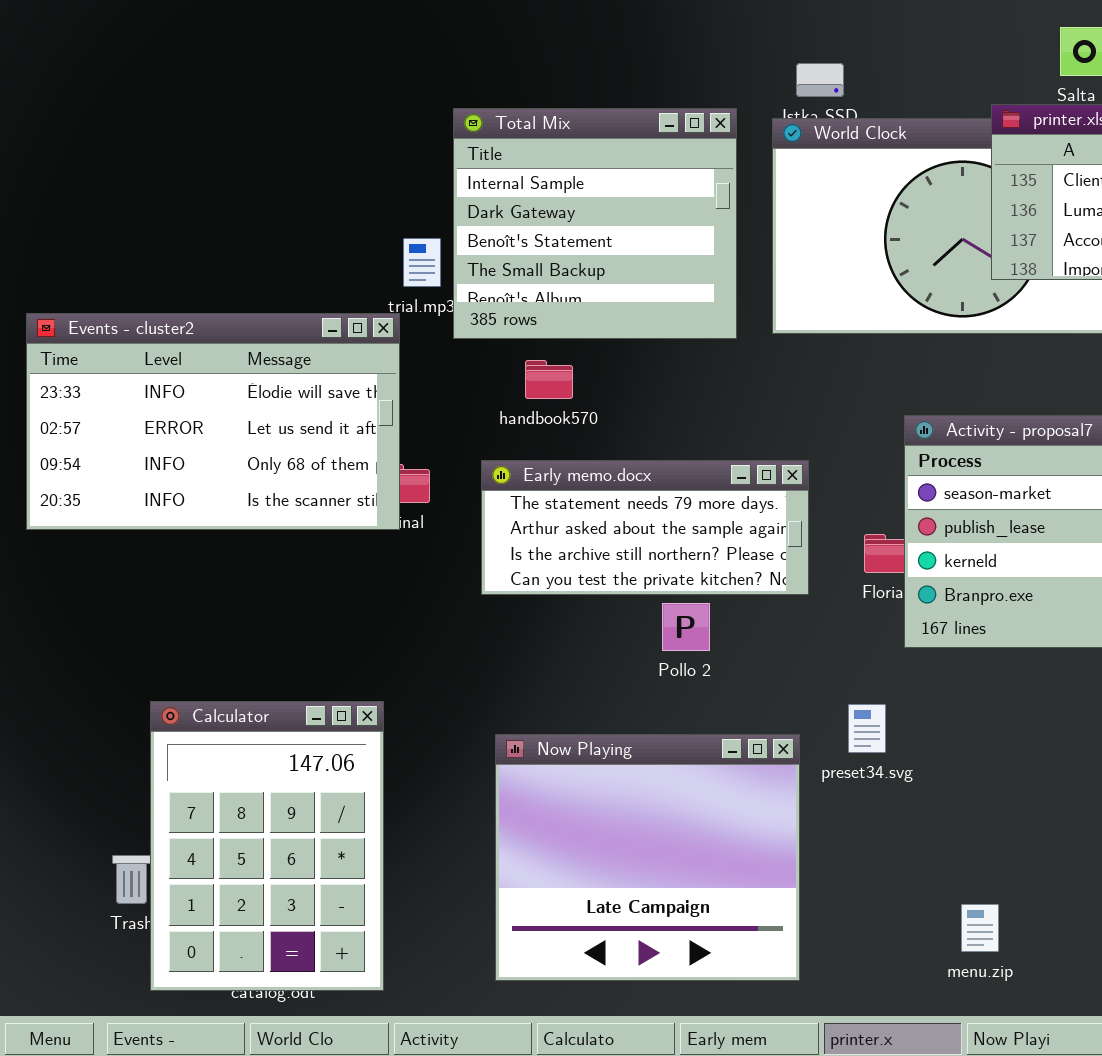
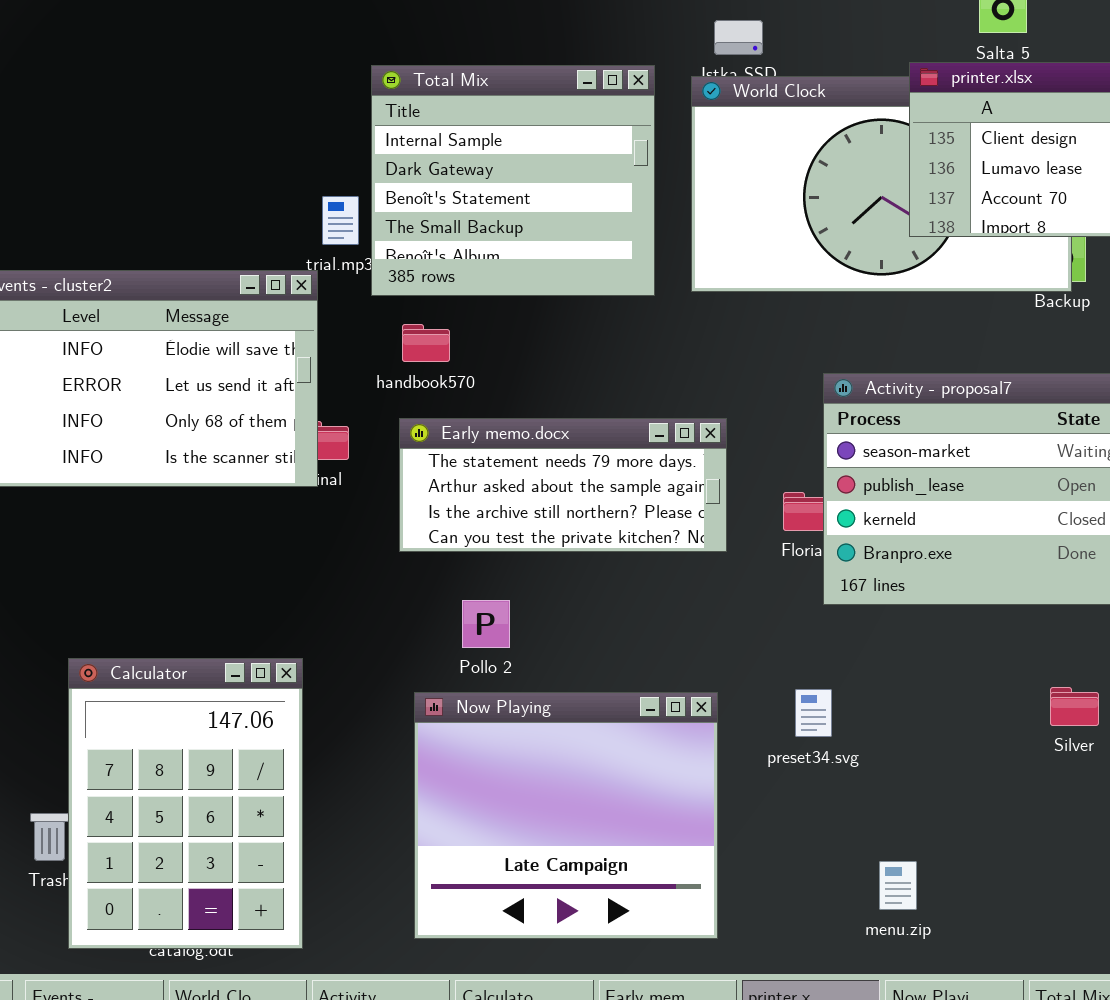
handbook570: [525,360,573,399] -> [402,324,450,362], moved
Pollo 2: [662,603,710,651] -> [462,600,510,648], moved
preset34.svg: [848,704,886,753] -> [795,689,832,737], moved

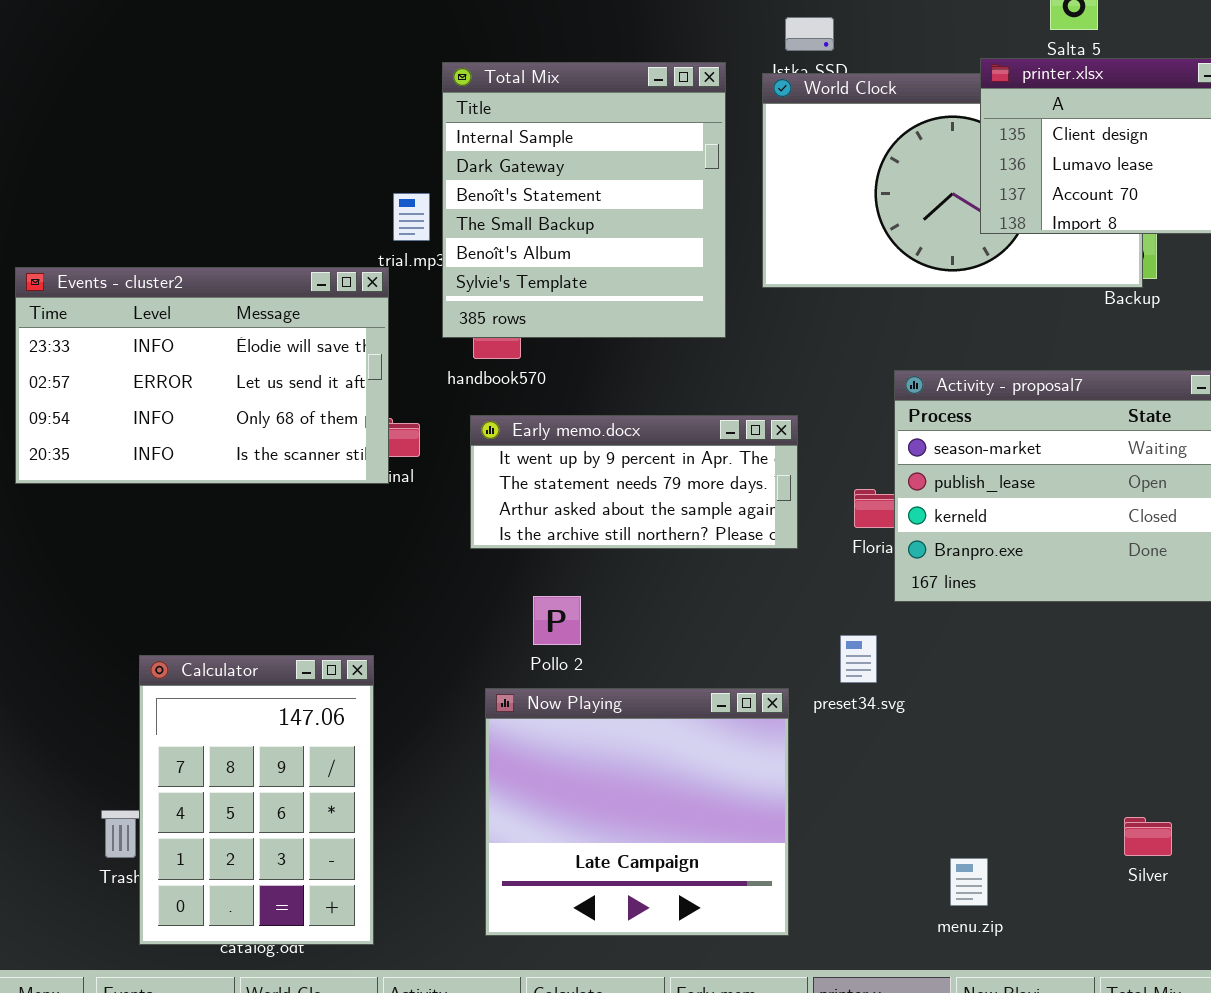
Total Mix: [371,65,655,296] -> [442,62,726,338], resized
Early memo.docx: [399,418,727,552] -> [470,415,798,549], scrolled up 1 row
Silver: [1050,687,1099,726] -> [1124,817,1172,856], moved
preset34.svg: [795,689,832,737] -> [840,635,877,683], moved

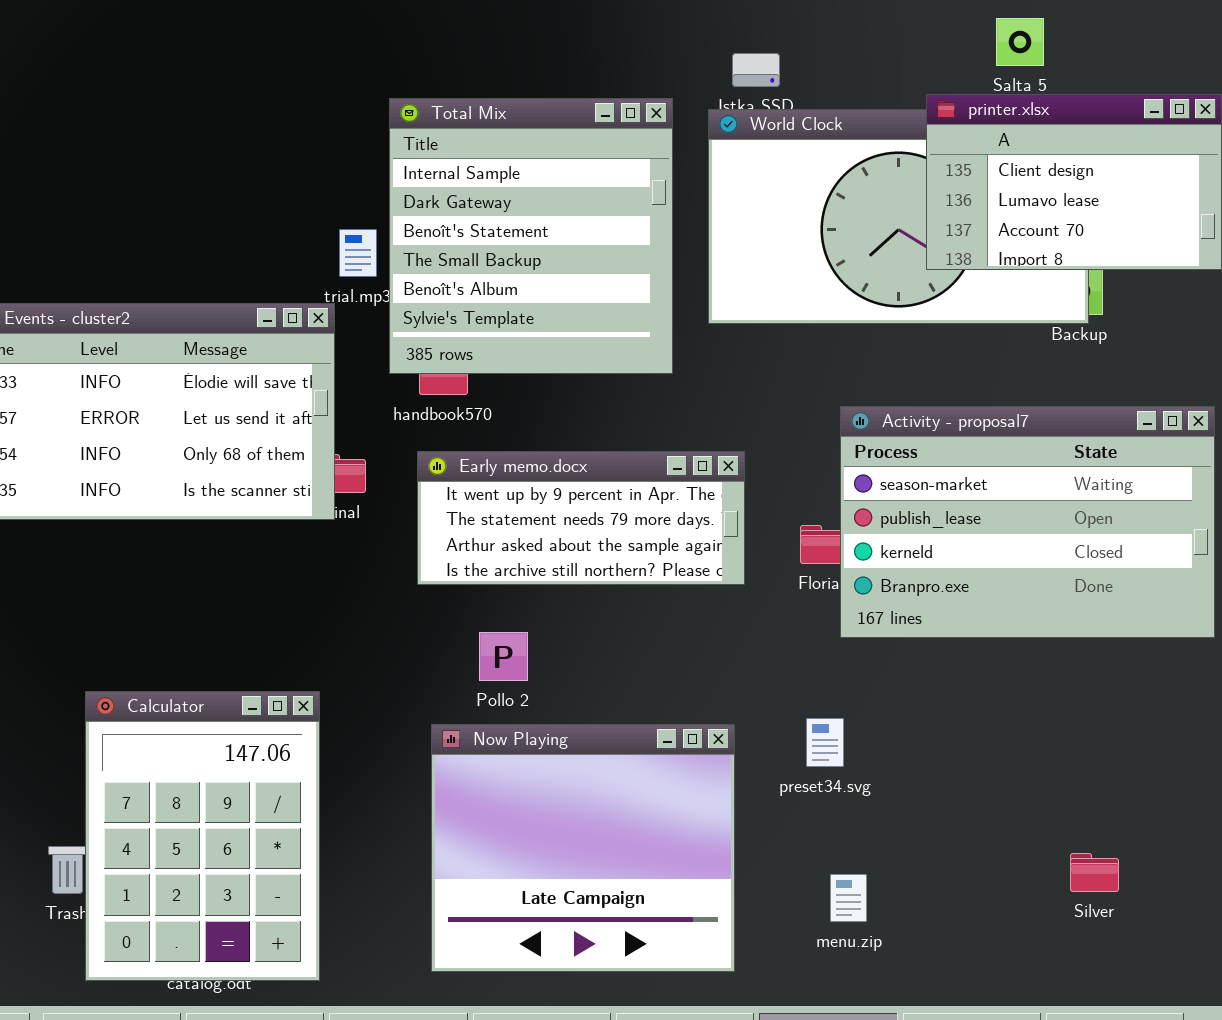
preset34.svg: [840,635,877,683] -> [806,718,844,767], moved
menu.zip: [950,858,988,906] -> [830,874,867,922], moved

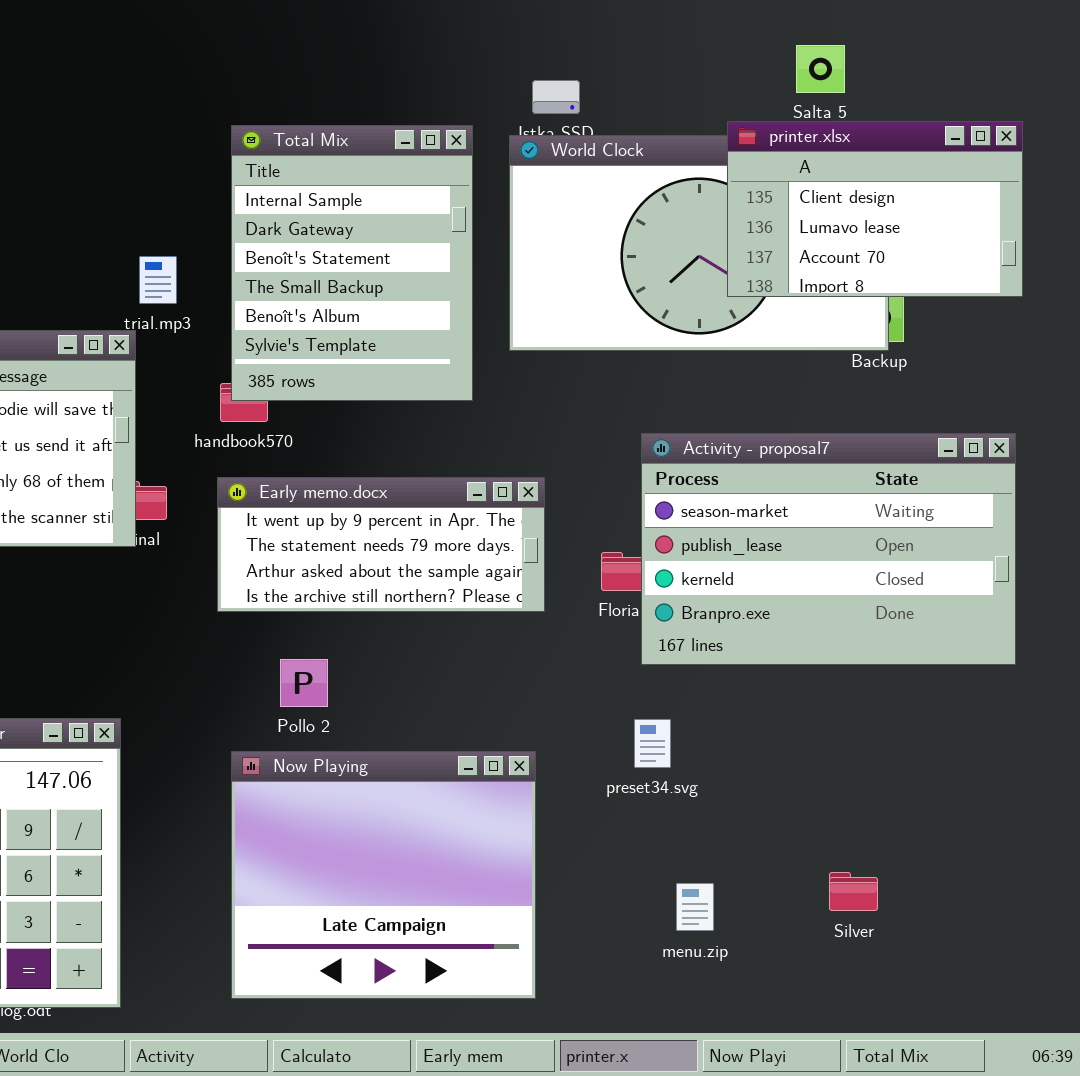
Total Mix: [389,98,673,374] -> [231,125,473,401], resized
preset34.svg: [806,718,844,767] -> [634,719,671,768], moved
Silver: [1070,853,1119,892] -> [829,872,878,911], moved
menu.zip: [830,874,867,922] -> [676,883,714,931], moved

